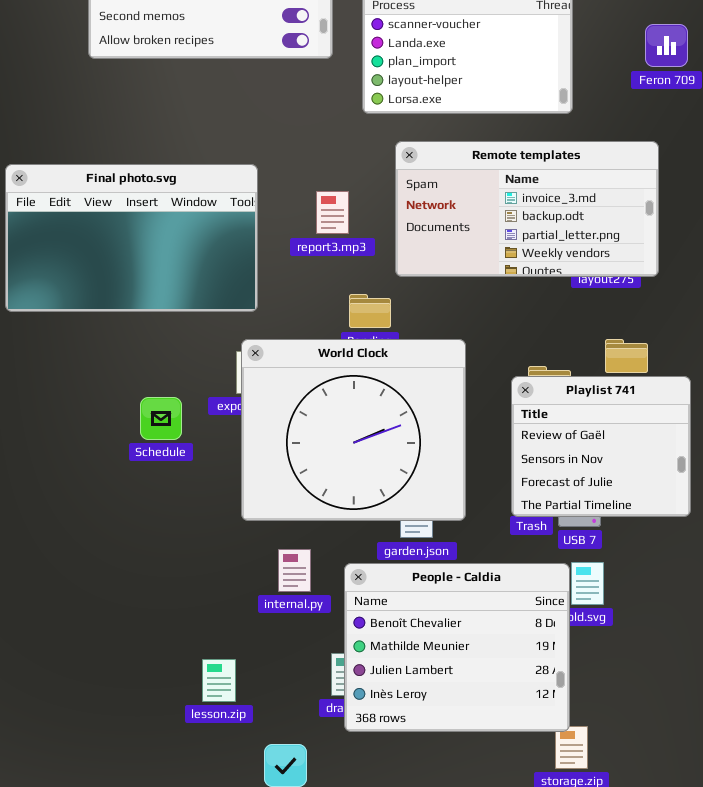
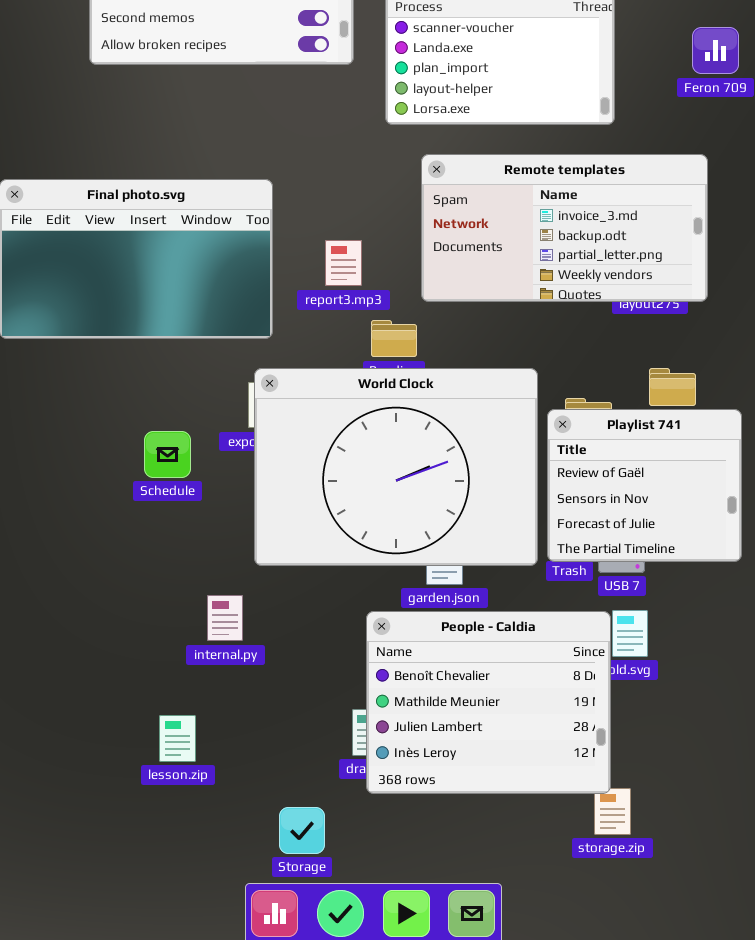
report3.mp3: [316,191,349,234] -> [325,240,362,286], moved
World Clock: [241,339,466,521] -> [254,368,538,566], resized
internal.py: [278,549,311,592] -> [207,595,243,641], moved
lesson.zip: [202,659,236,702] -> [159,715,196,762], moved

